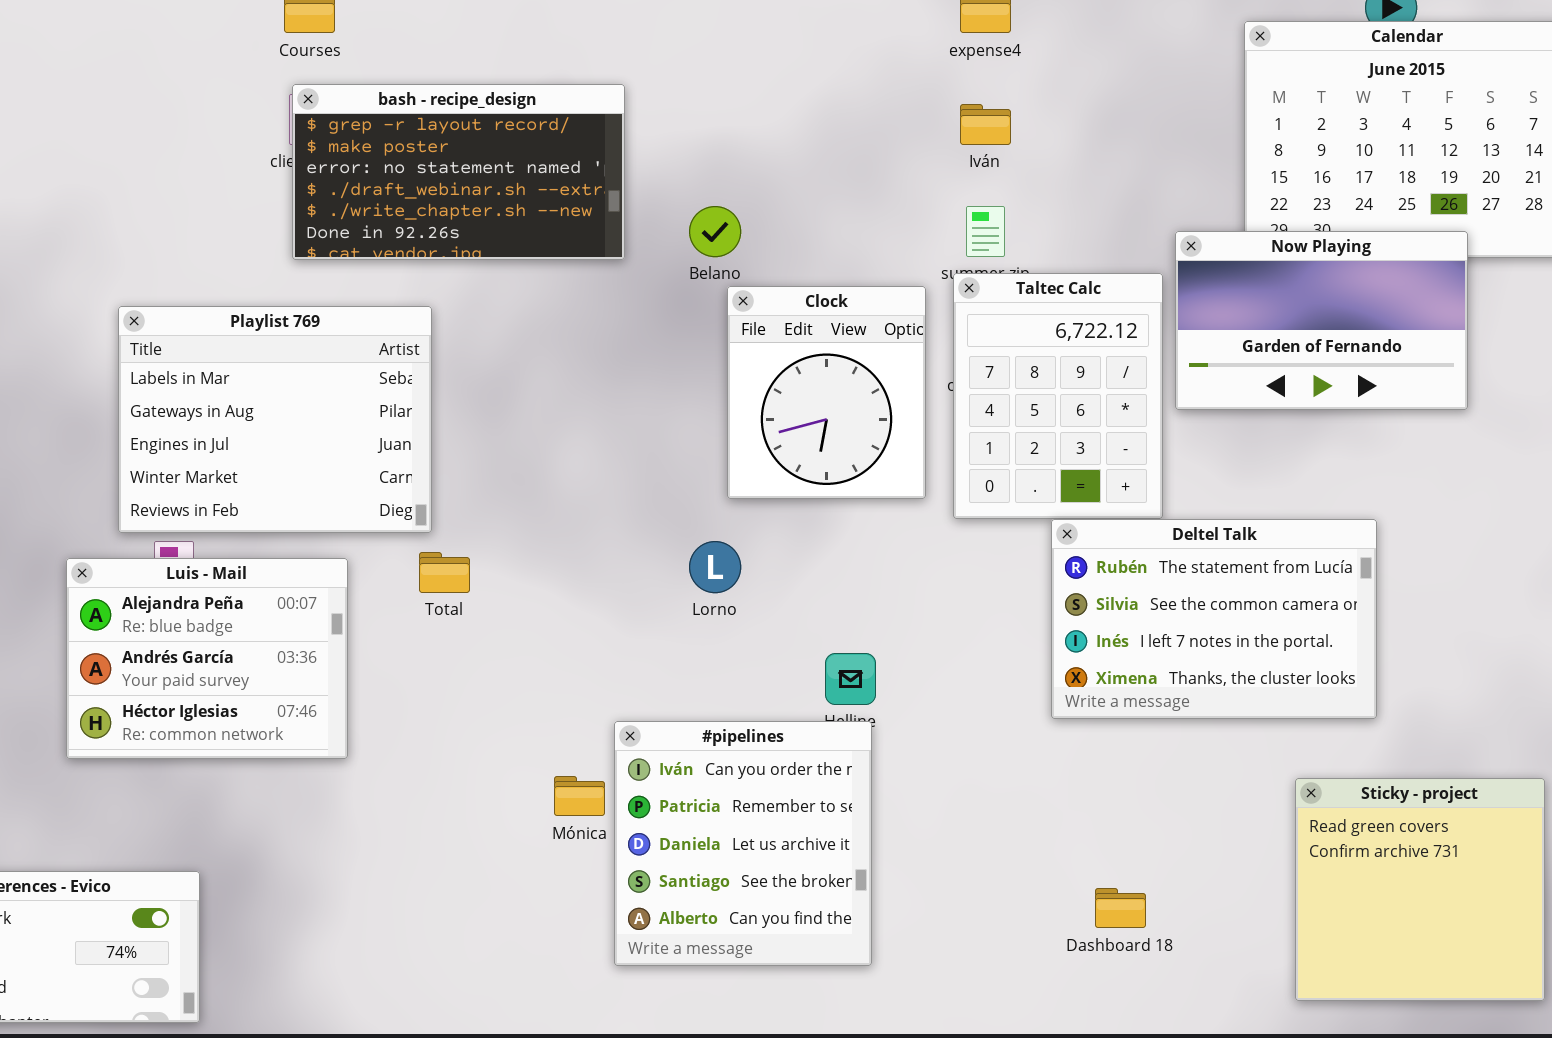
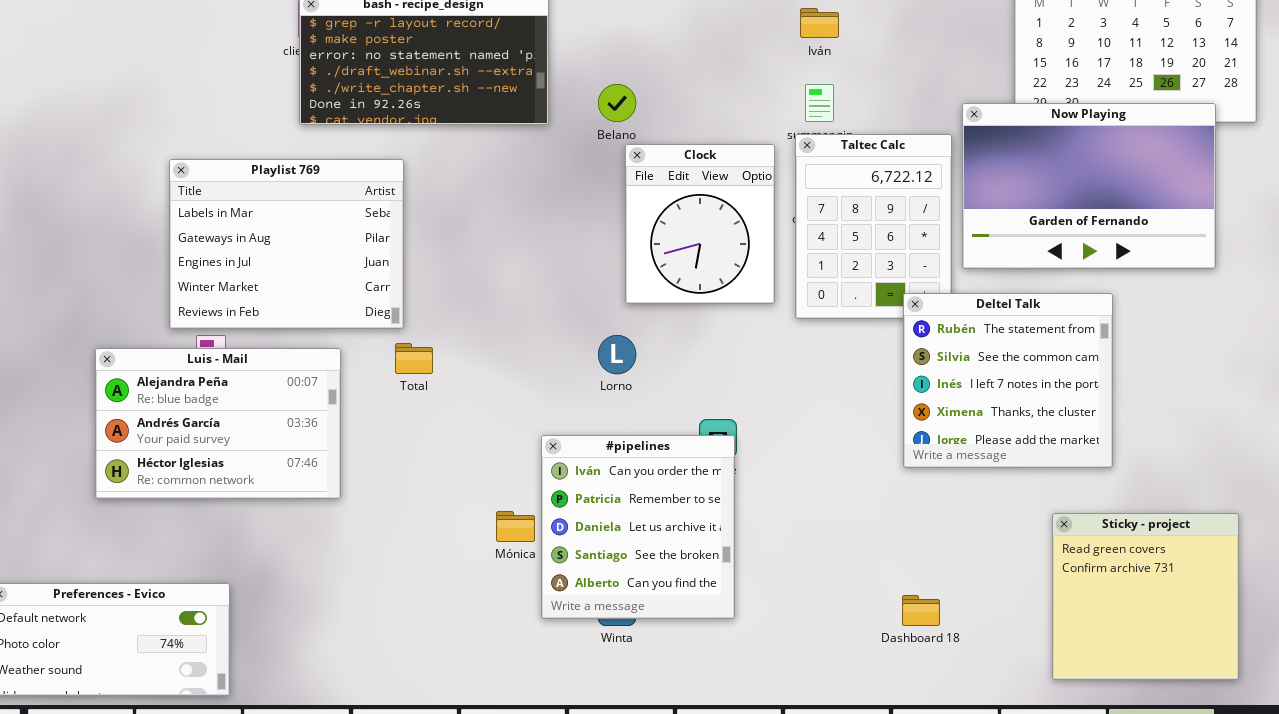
Now Playing: [1175,231,1468,410] -> [962,103,1216,269], resized
Deltel Talk: [1051,519,1377,719] -> [903,293,1113,468], resized
Luis - Mail: [66,558,348,759] -> [95,348,341,499], resized
#pipelines: [614,721,872,966] -> [541,435,735,619], moved

